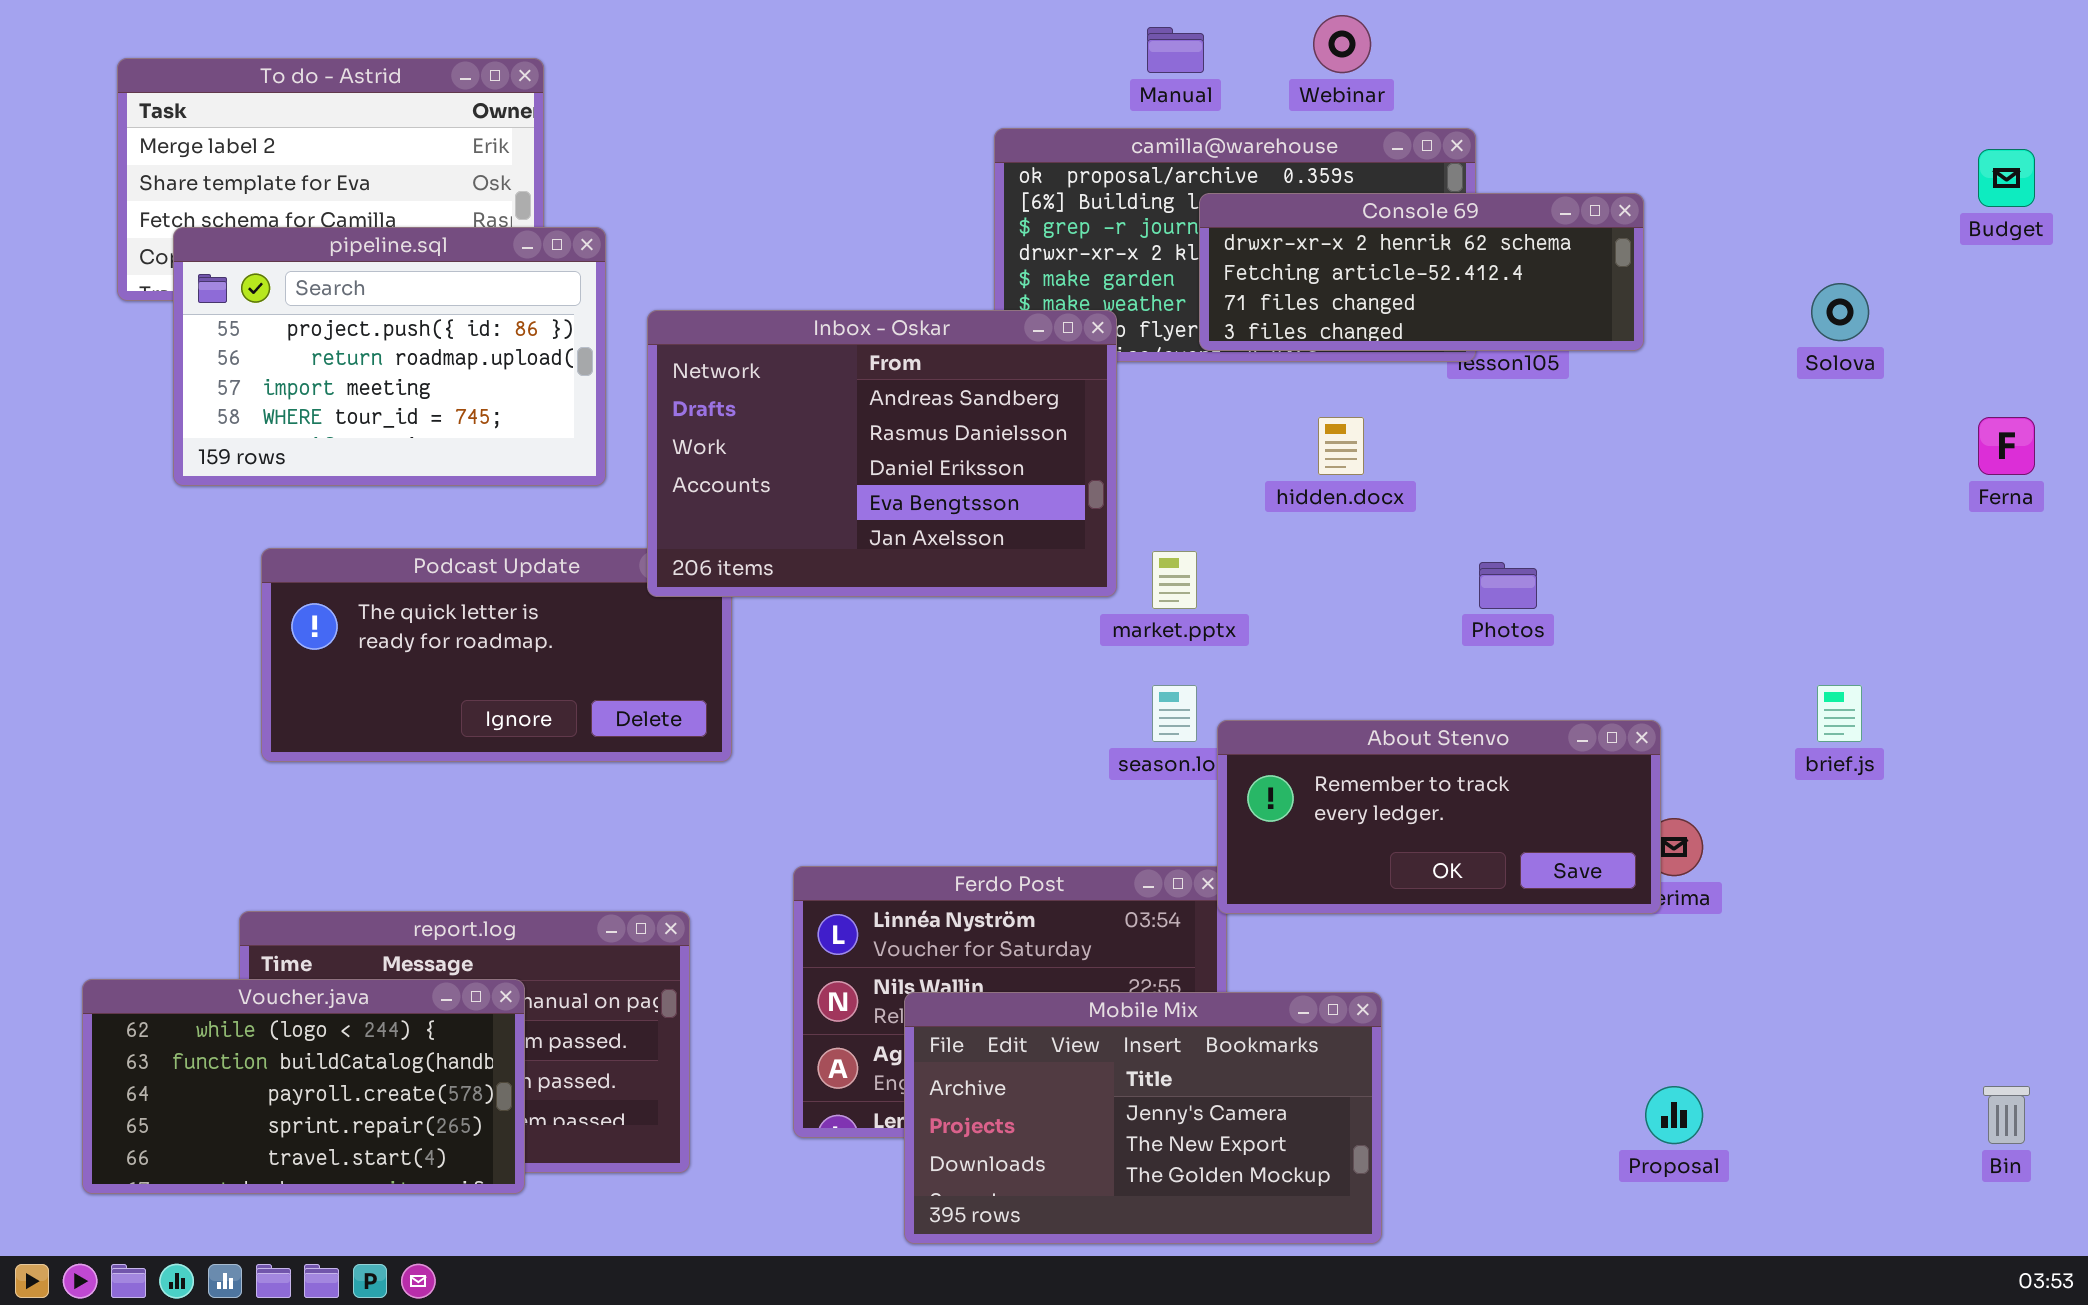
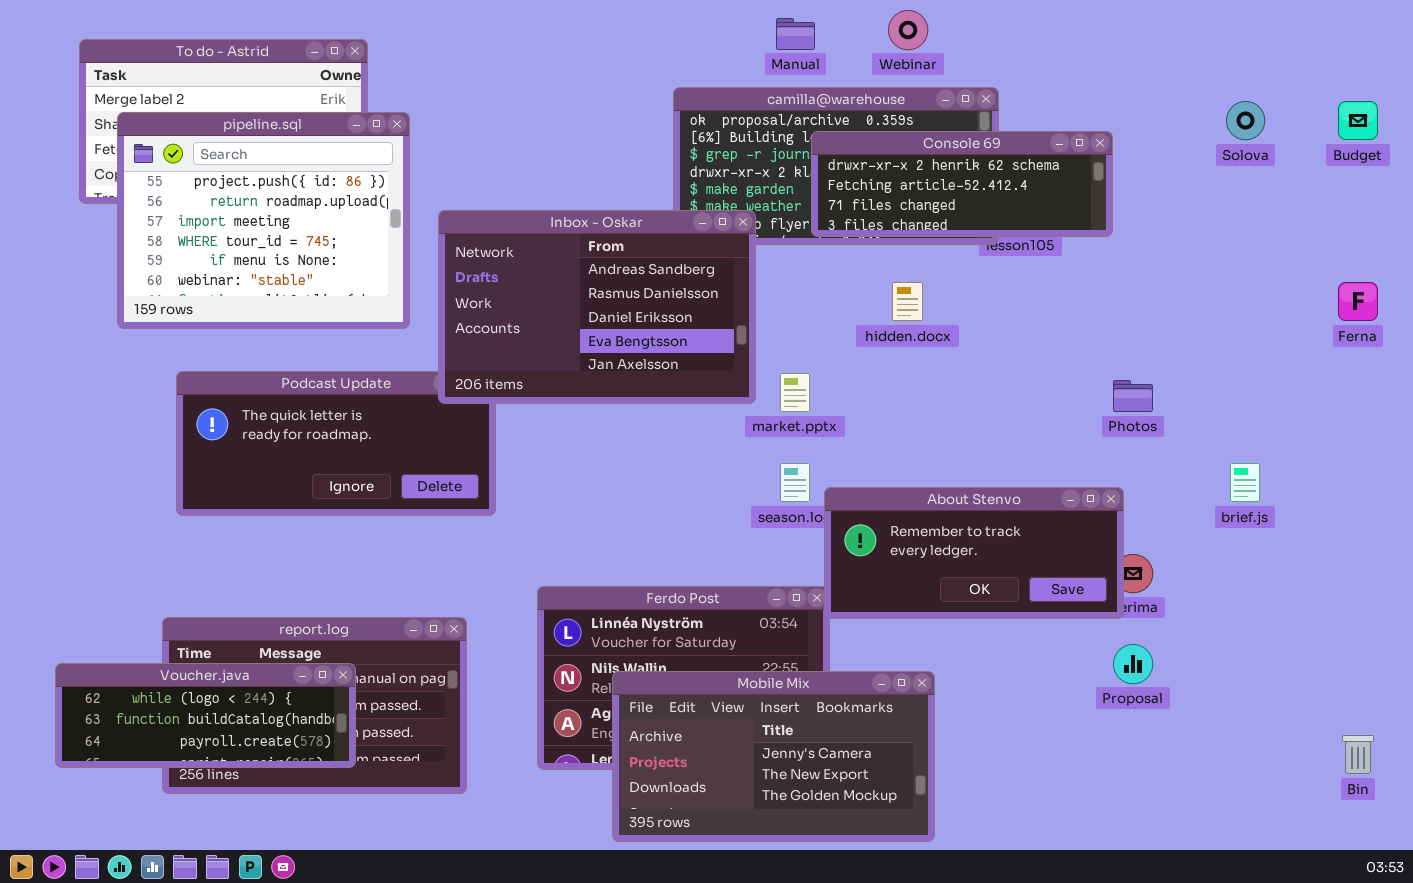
pipeline.sql: [173,227,606,486] -> [117,112,410,329], resized
Solova: [1811,283,1869,341] -> [1226,101,1265,140], moved
Photos: [1479,562,1537,609] -> [1113,380,1153,412], moved
Voucher.java: [82,979,525,1194] -> [55,663,356,768], resized
Proposal: [1645,1086,1703,1144] -> [1113,644,1153,684], moved

